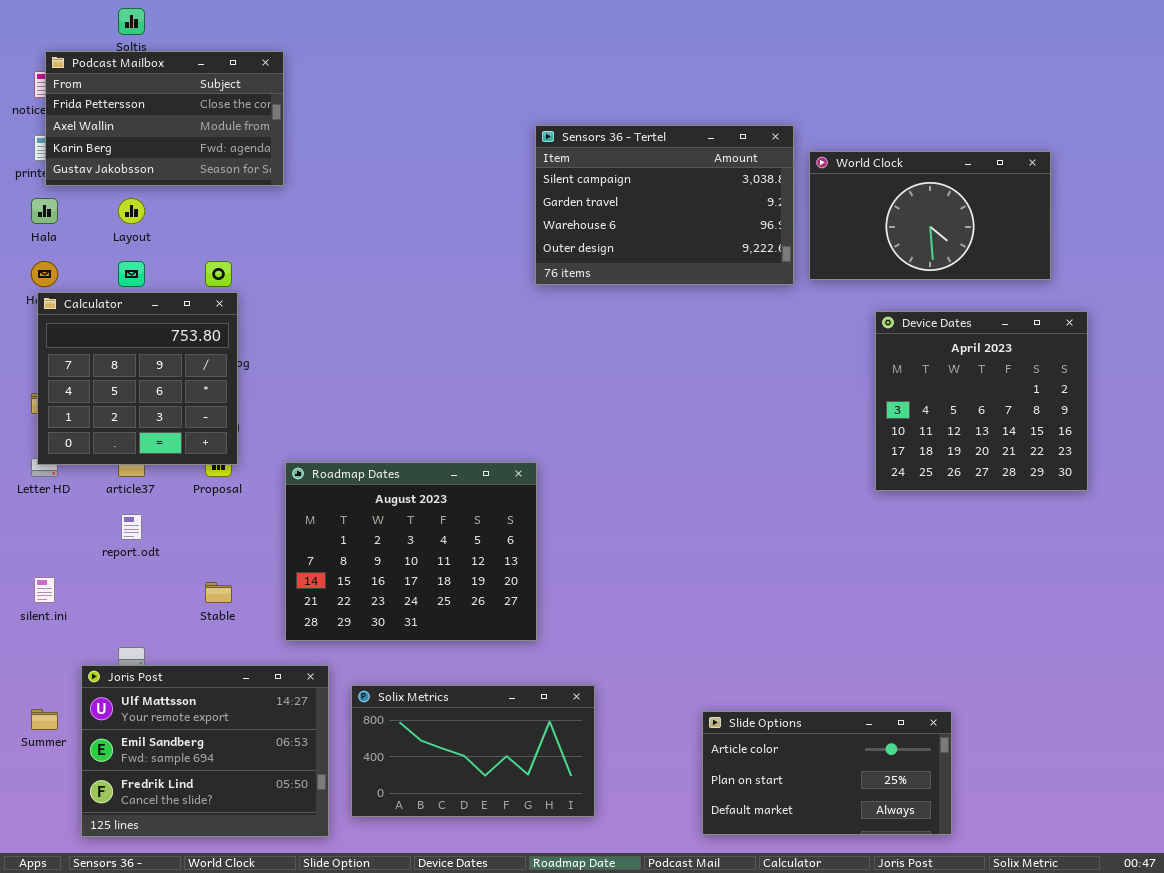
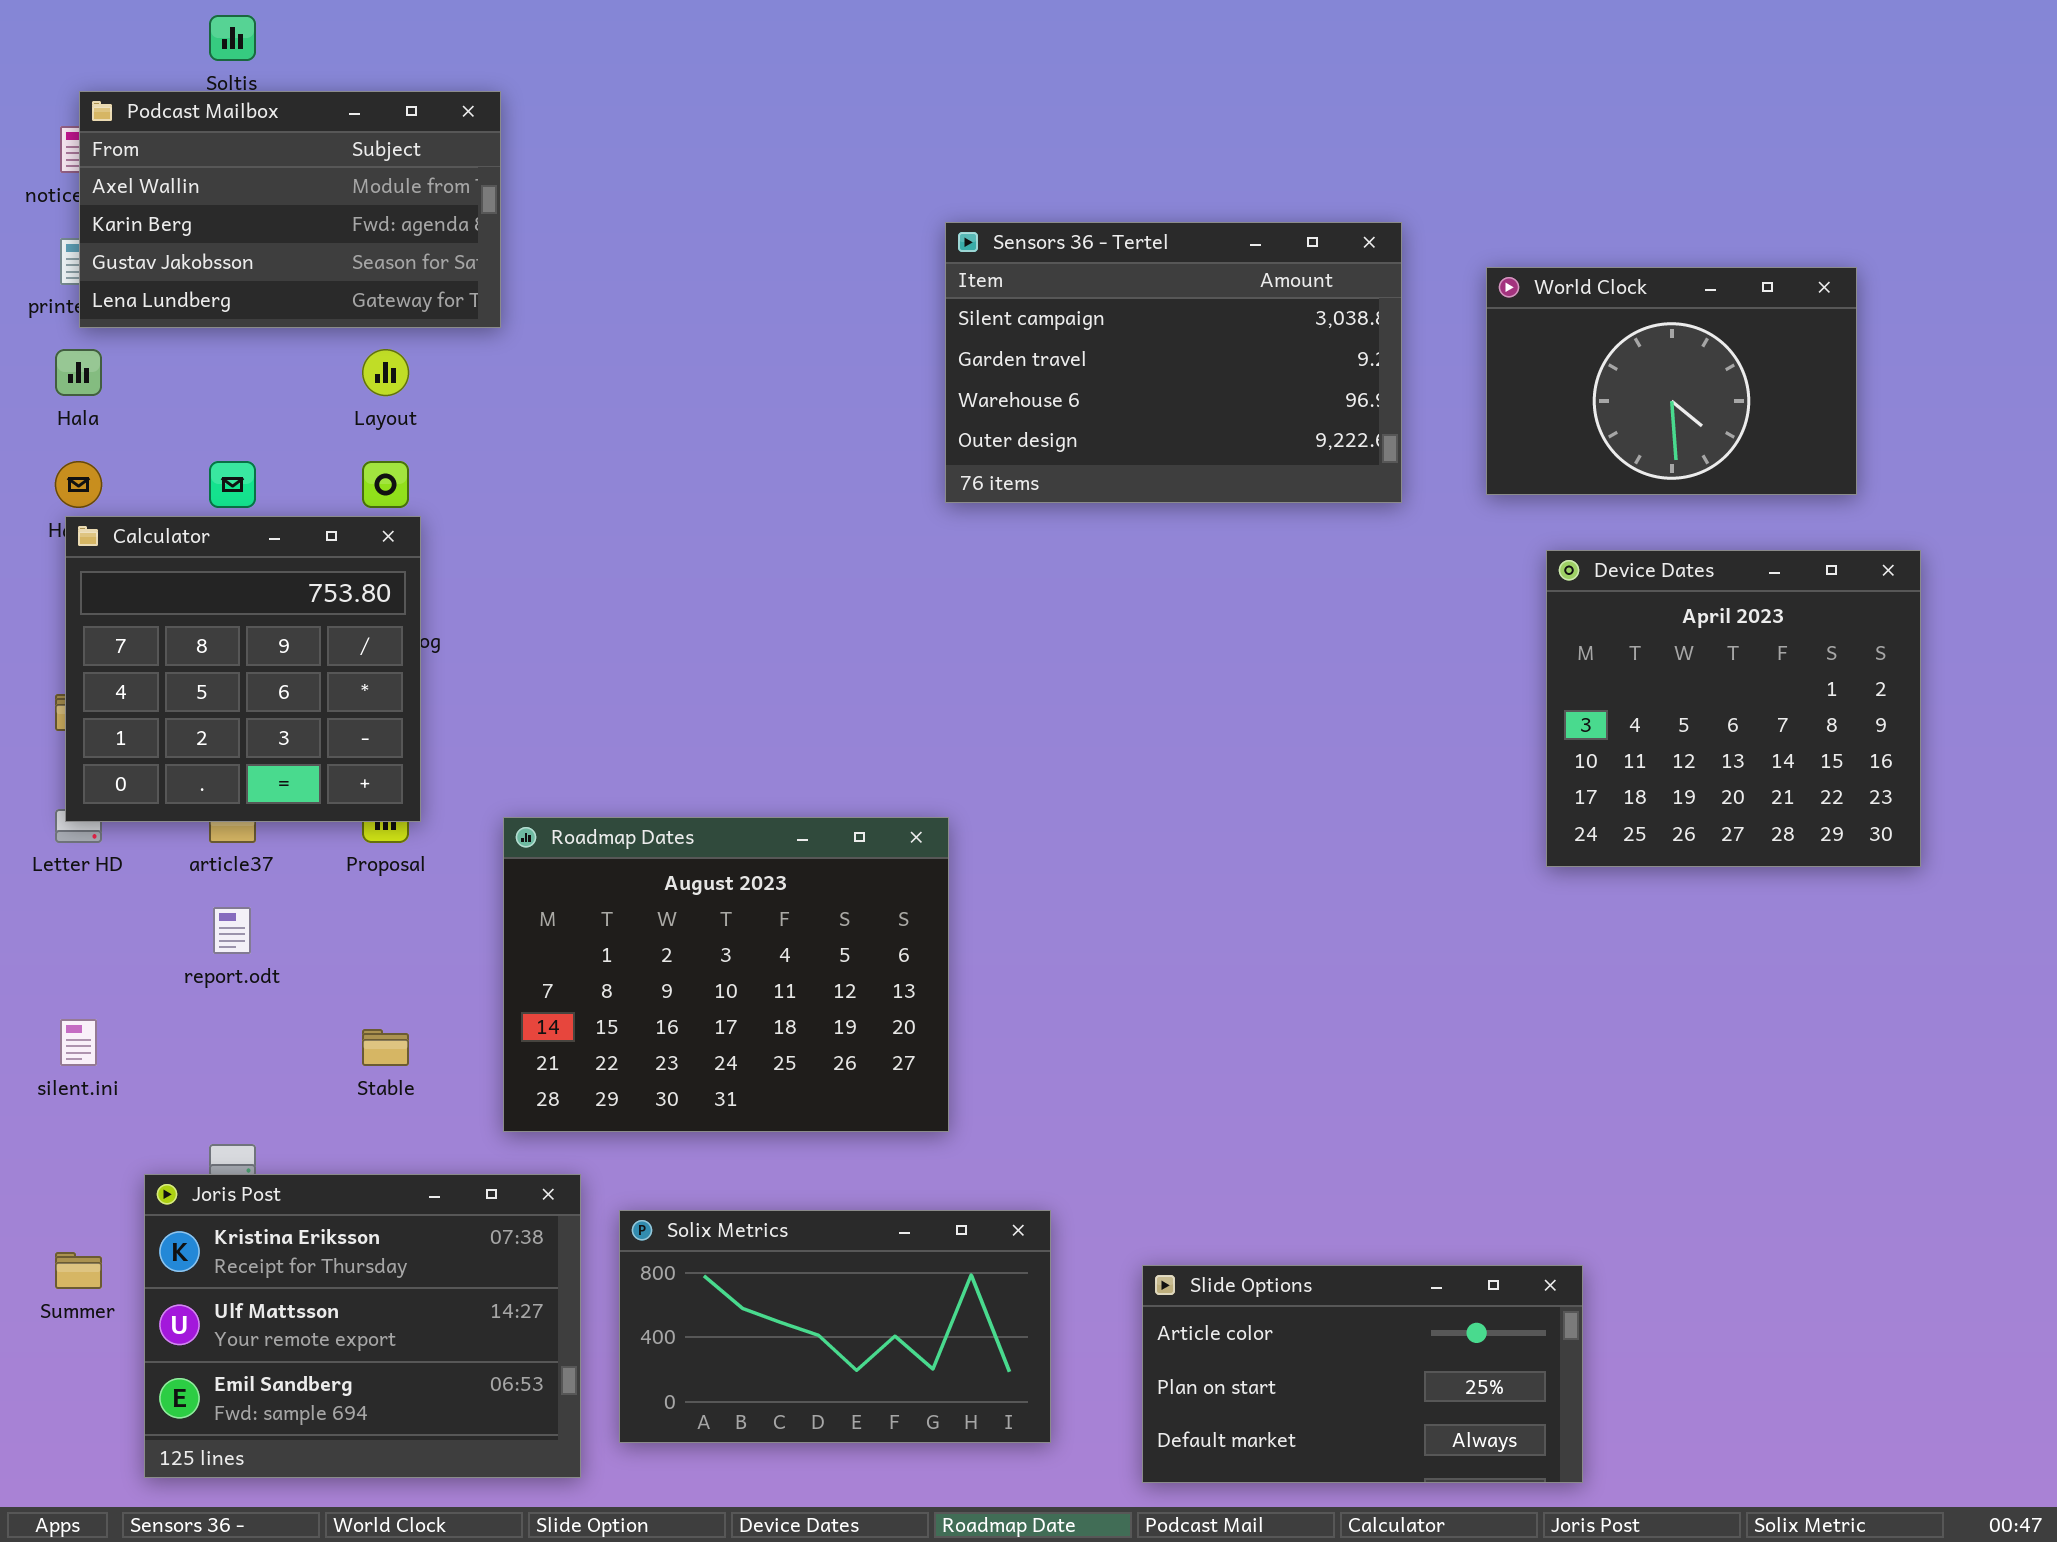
Podcast Mailbox: [45,51,284,186] -> [79,91,501,328], scrolled down 1 row
World Clock: [809,151,1051,280] -> [1486,267,1857,495], resized
Layout: [118,198,145,224] -> [362,349,409,396], moved
Joris Post: [81,665,329,837] -> [144,1174,581,1478], scrolled up 1 row
Slide Options: [702,711,952,835] -> [1142,1265,1583,1483], moved

